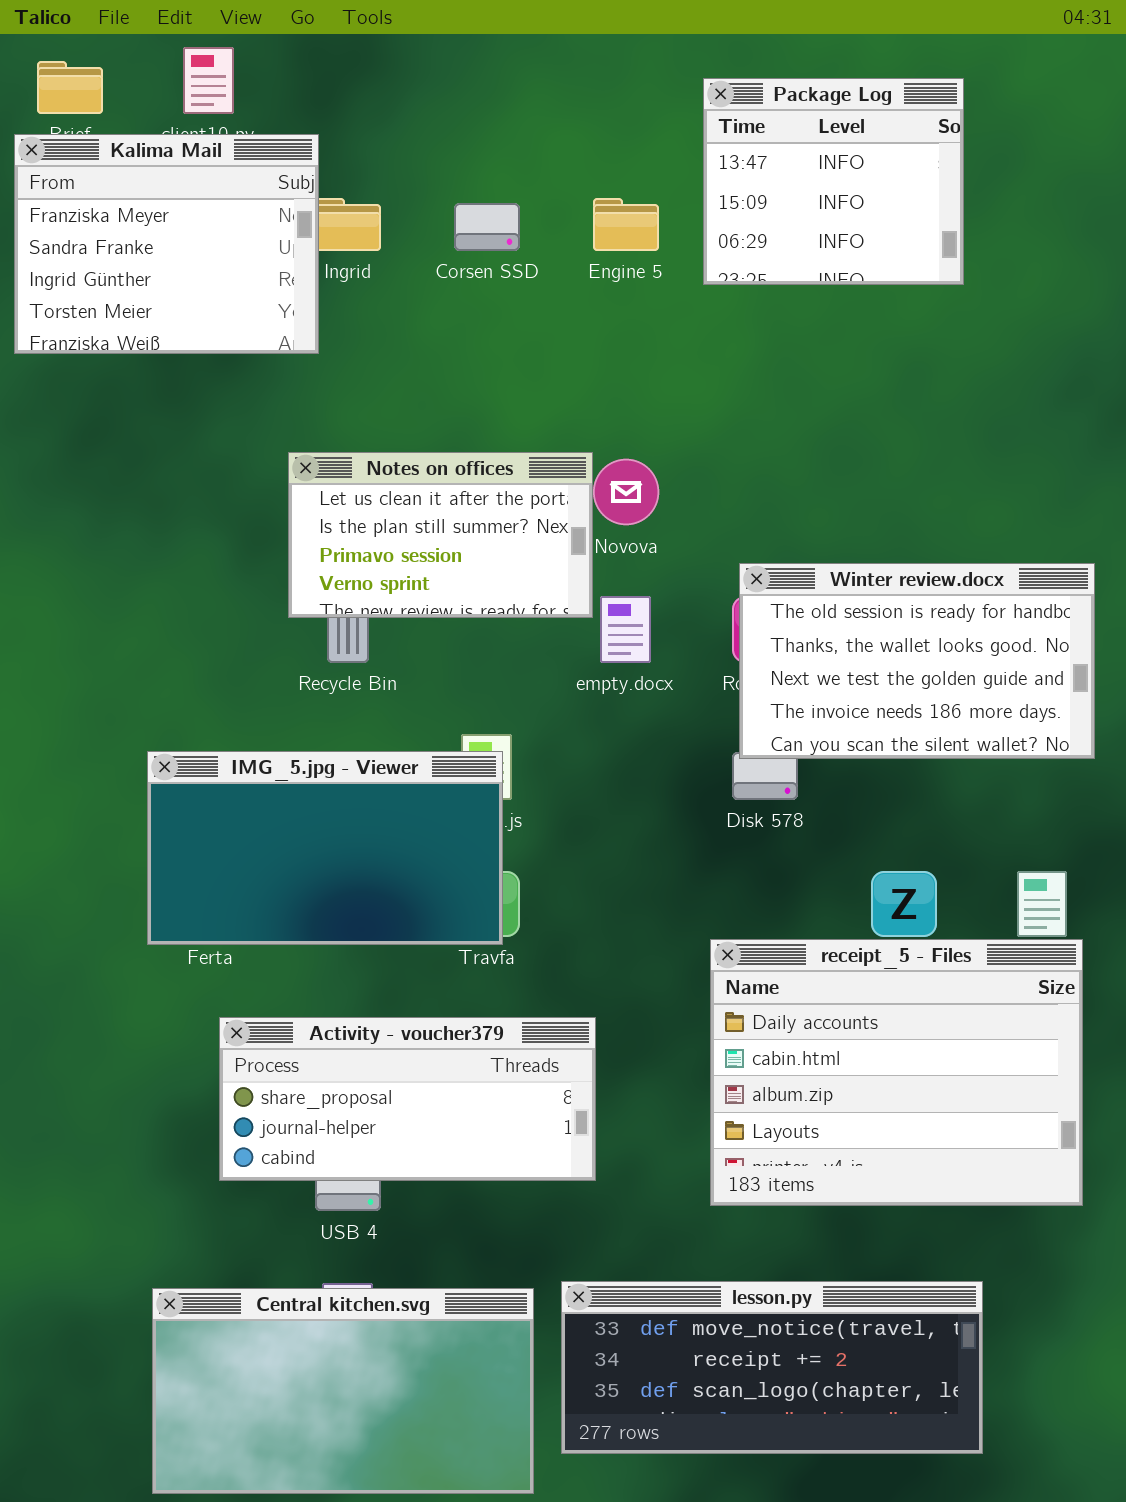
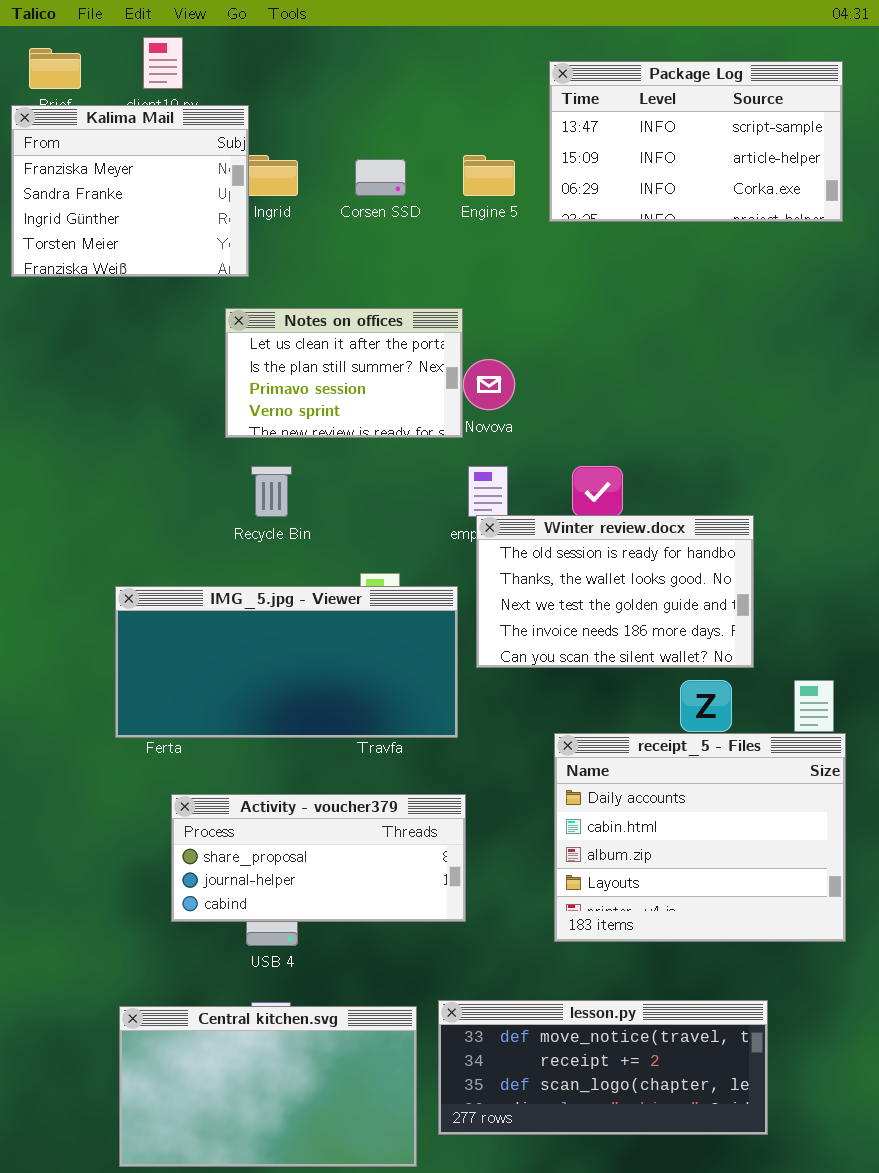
Package Log: [703,78,964,285] -> [549,61,843,222], resized
Notes on offices: [288,452,593,618] -> [225,308,463,438], moved
Winter review.docx: [739,563,1095,759] -> [476,515,754,668], moved
IMG_5.jpg - Viewer: [147,751,503,945] -> [115,586,458,738], resized

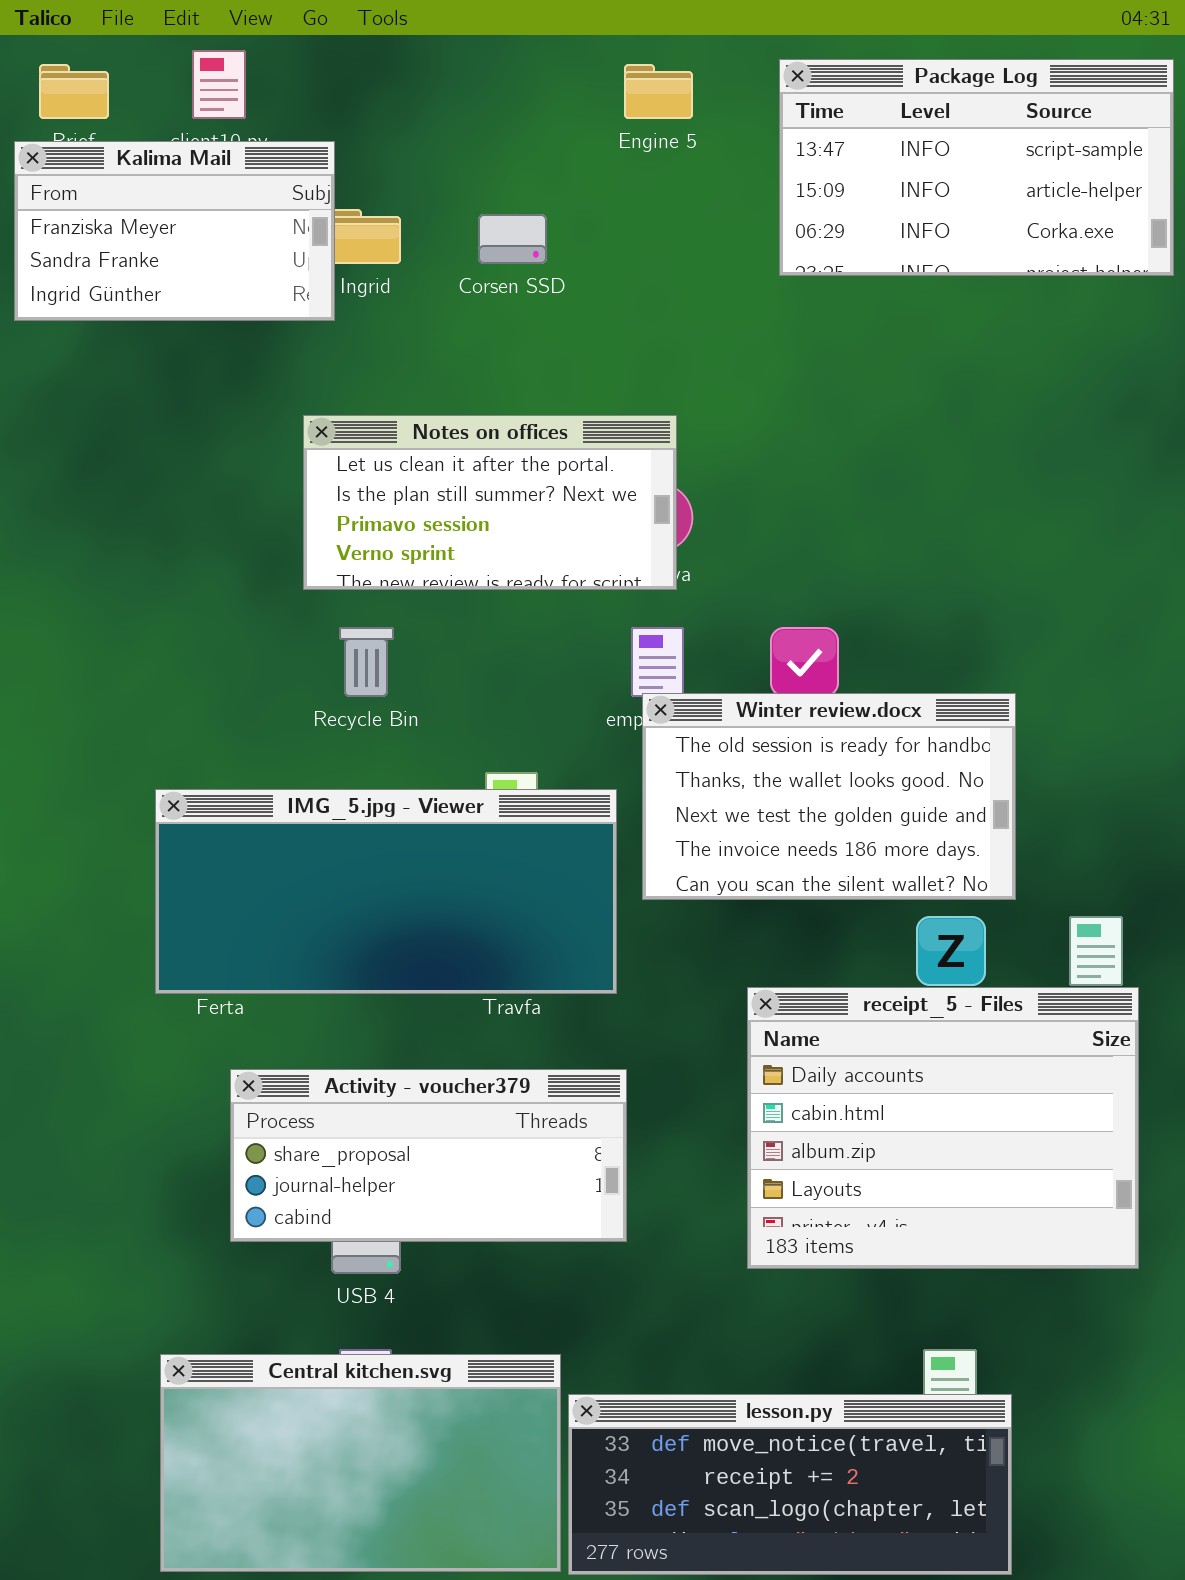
Package Log: [549,61,843,222] -> [779,59,1174,276], moved
Kalima Mail: [11,105,249,277] -> [14,141,335,321], resized
Engine 5: [463,155,515,196] -> [624,64,693,119], moved
Notes on offices: [225,308,463,438] -> [303,415,677,590], resized
lesson.py: [438,1000,768,1135] -> [568,1394,1012,1575], moved

